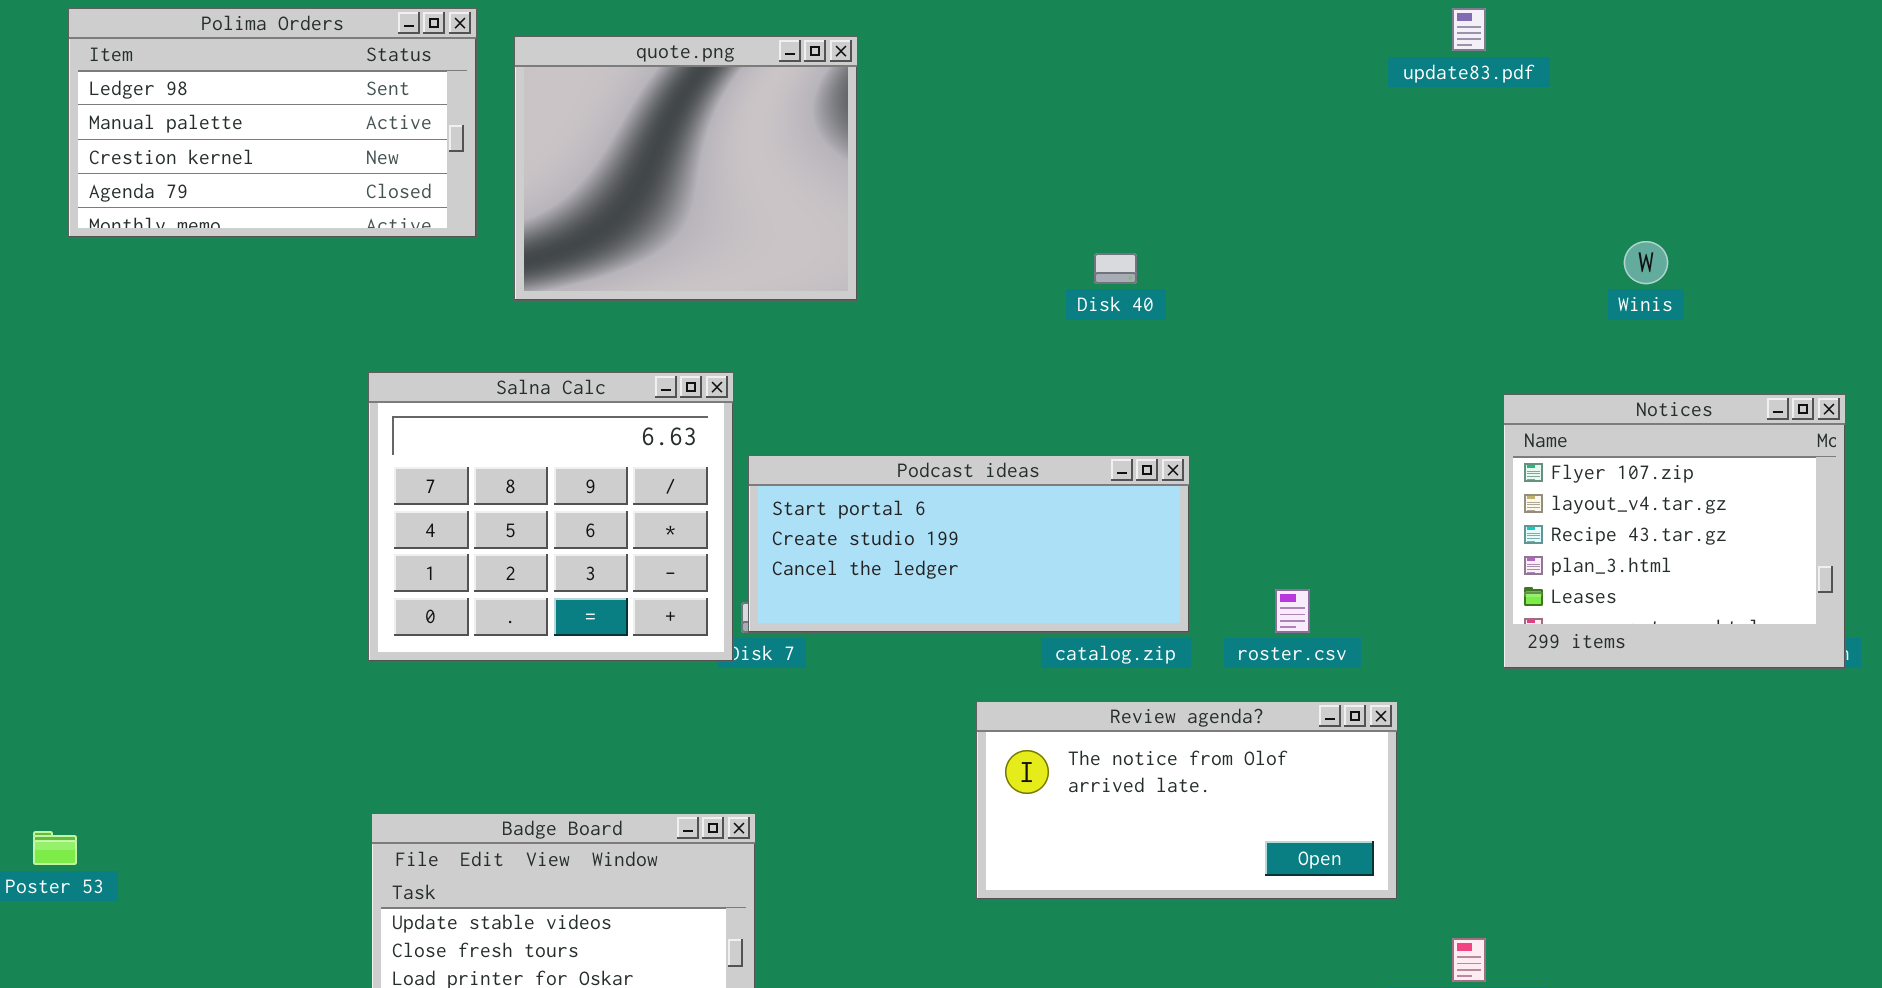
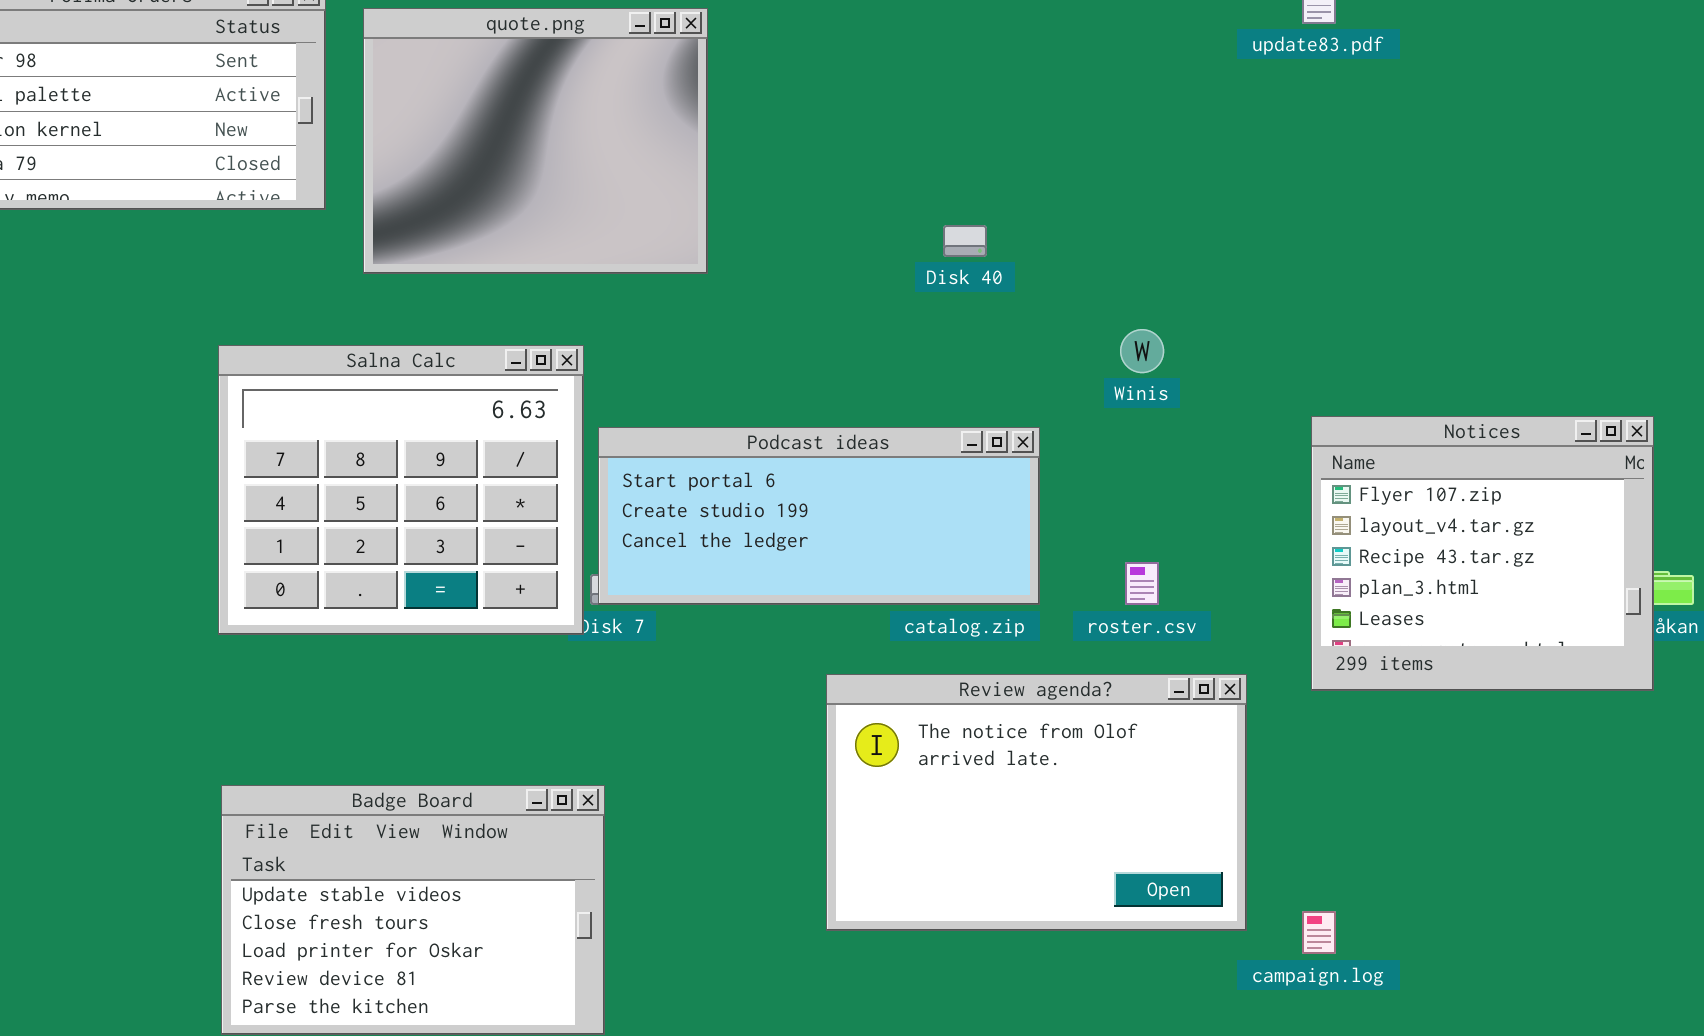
Winis: [1624,241,1668,284] -> [1120,329,1164,373], moved
Notices: [1503,394,1846,669] -> [1311,416,1654,691], moved
Review agenda?: [976,701,1398,900] -> [826,674,1247,931], resized

